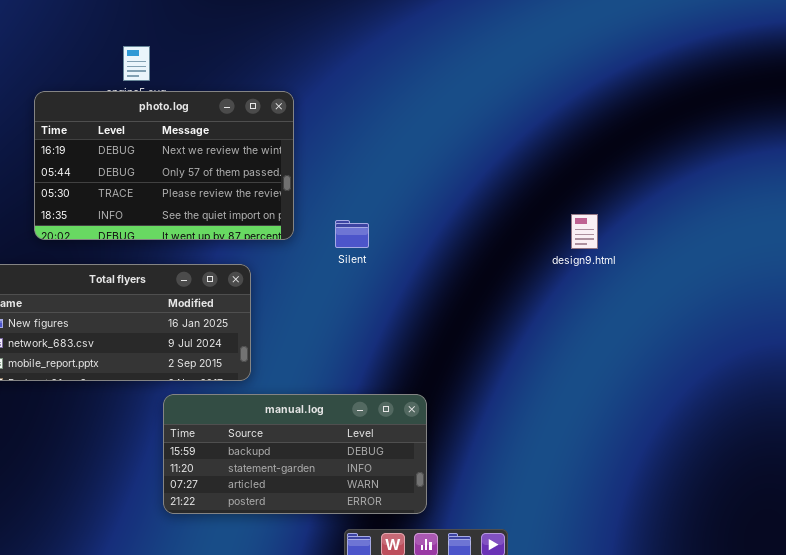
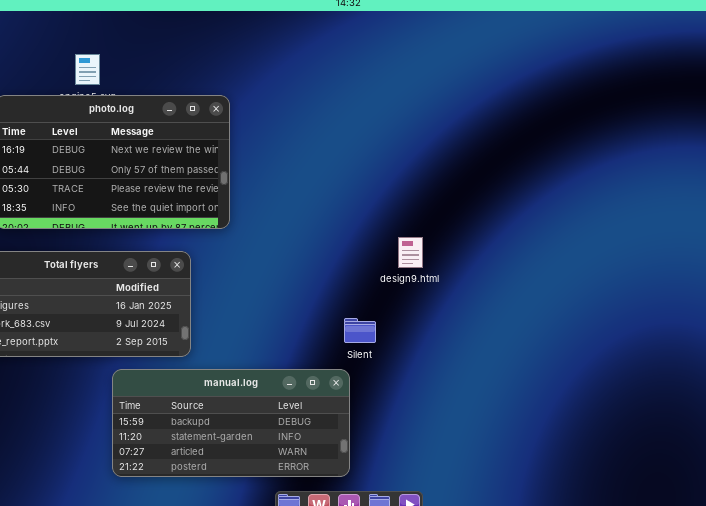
design9.html: [571,214,598,249] -> [398,237,423,268], moved
Silent: [335,220,369,248] -> [344,318,376,343], moved

